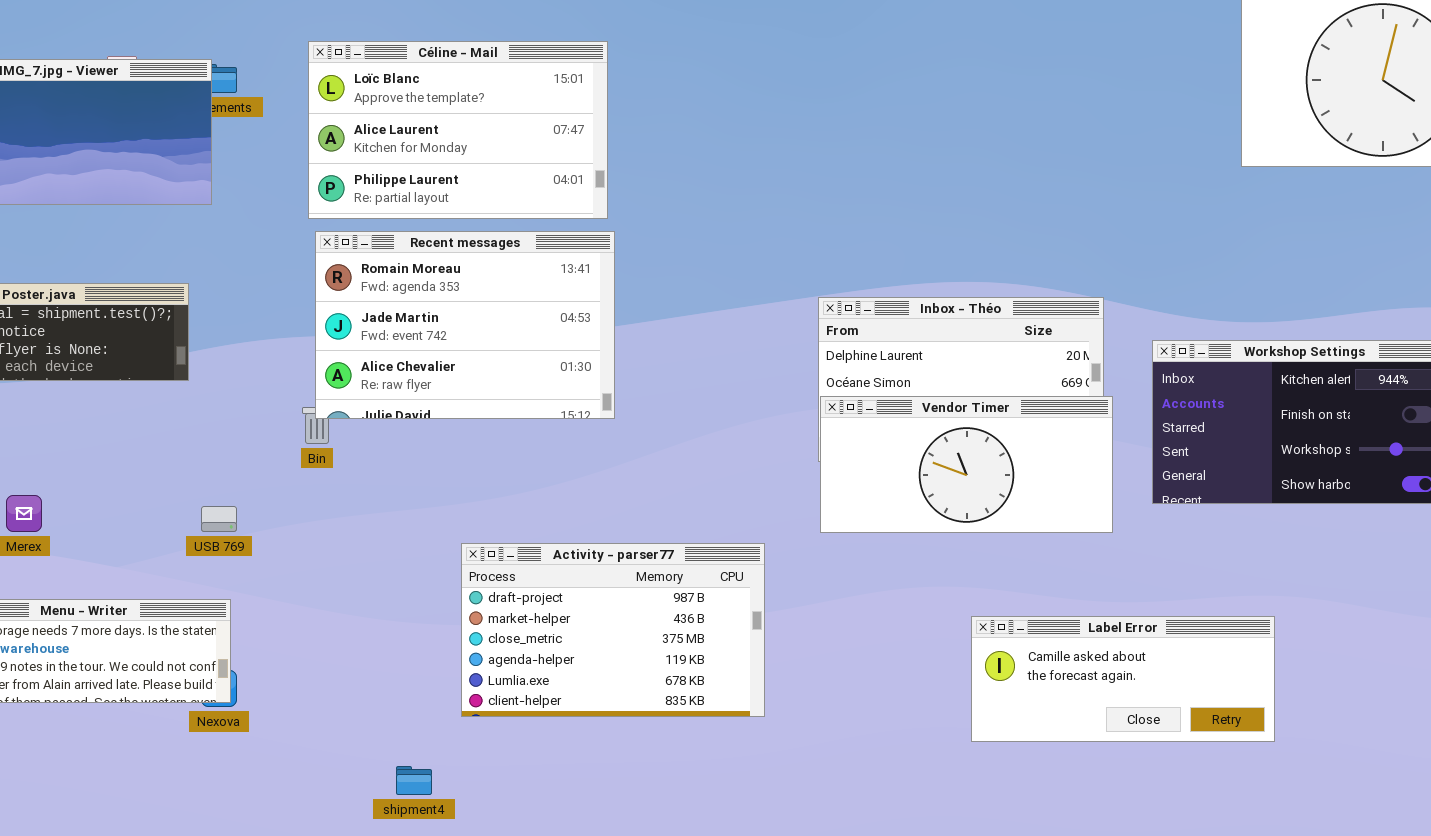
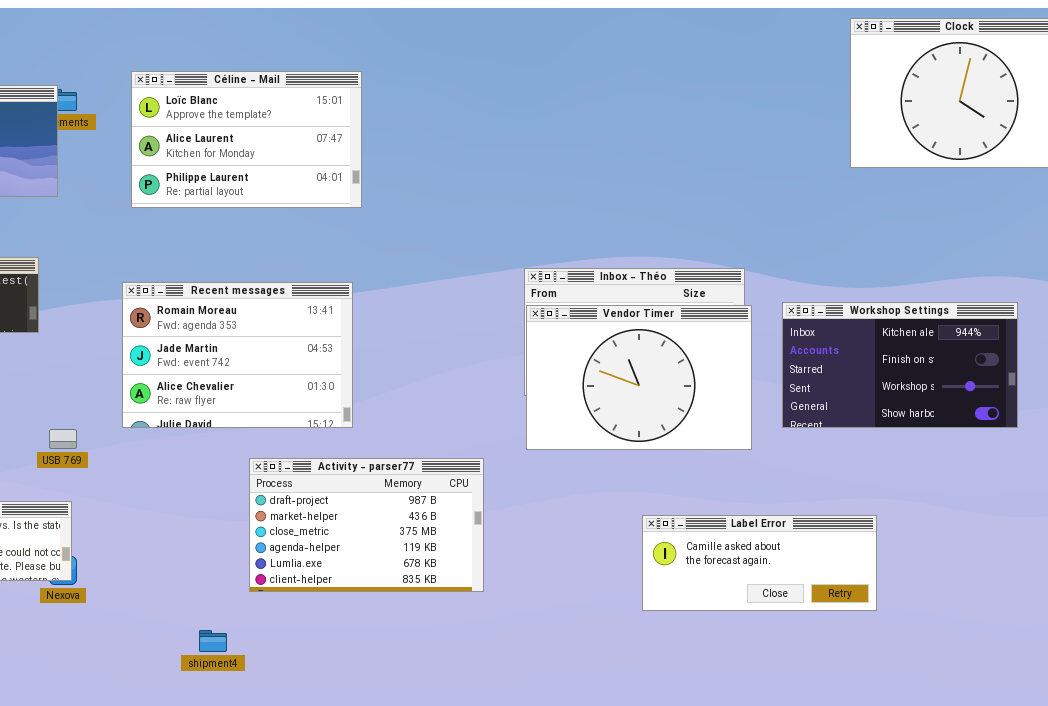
Recent messages: [315,231,615,419] -> [122,282,353,428], moved
Vendor Timer: [820,396,1113,533] -> [526,305,752,450], resized

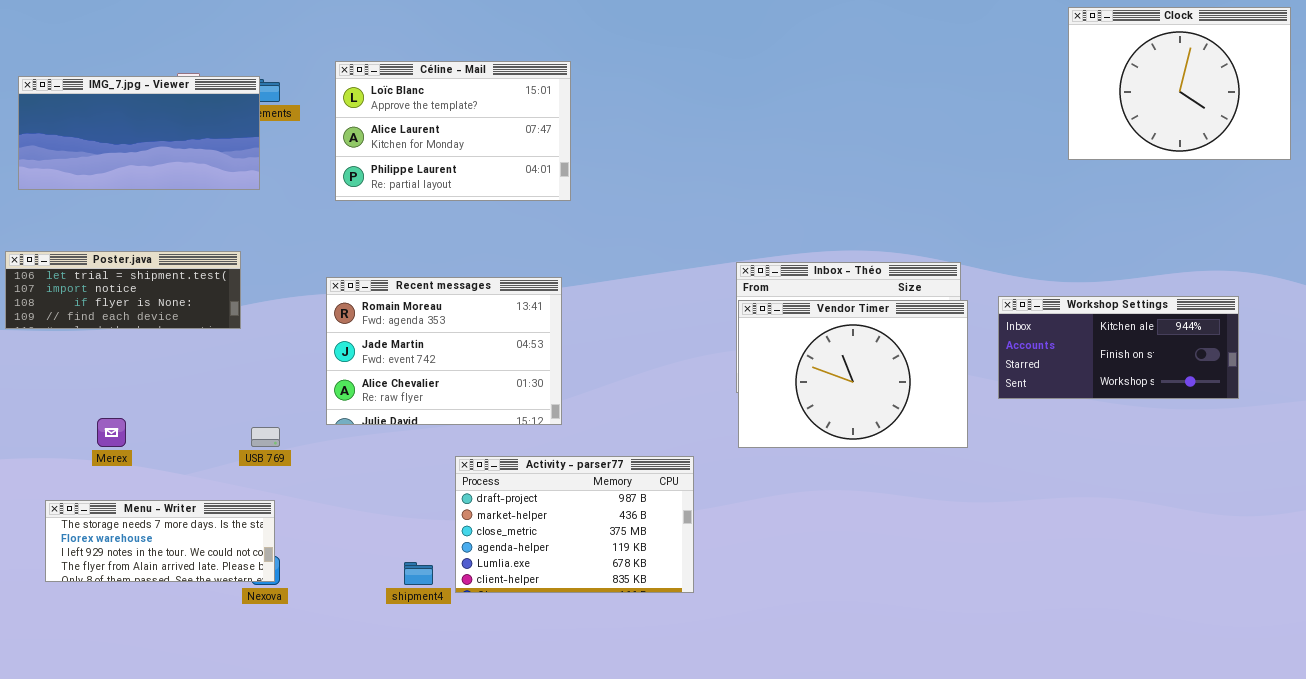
Workshop Settings: [782,302,1018,428] -> [998,296,1239,399], resized
Label Error: [642,515,877,611] -> none, closed
shipment4: [199,630,227,652] -> [404,562,433,585], moved

